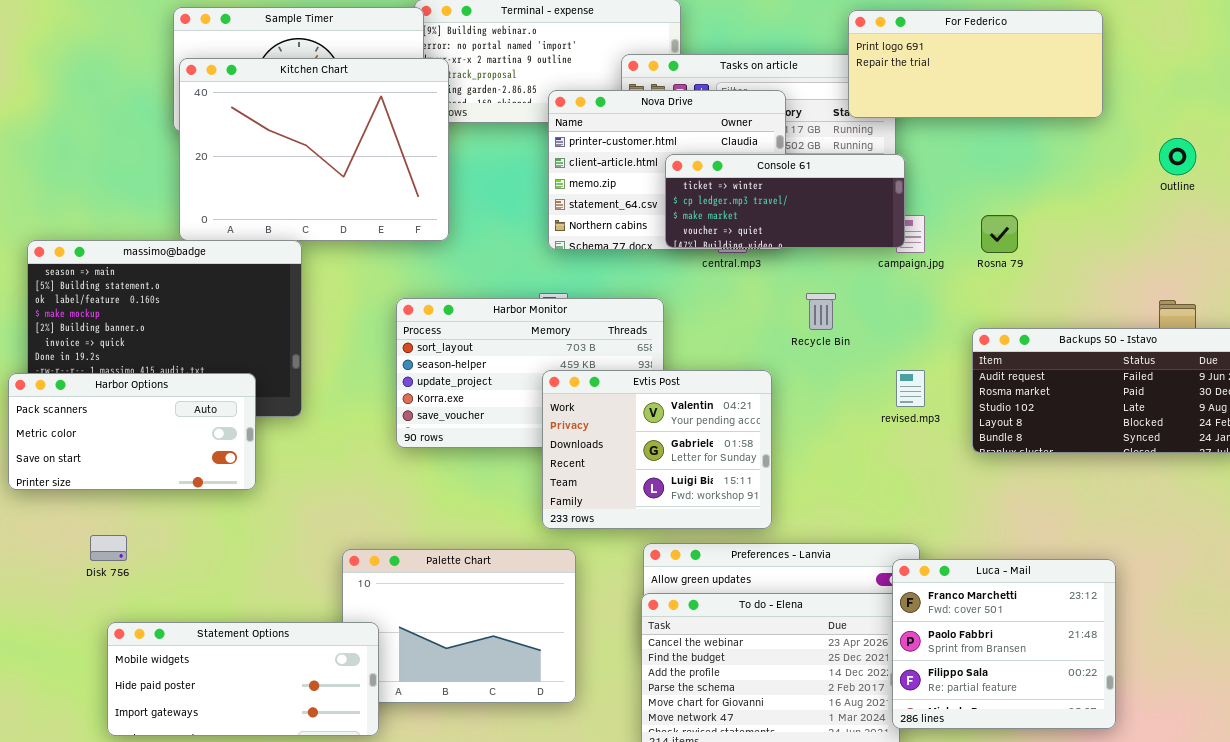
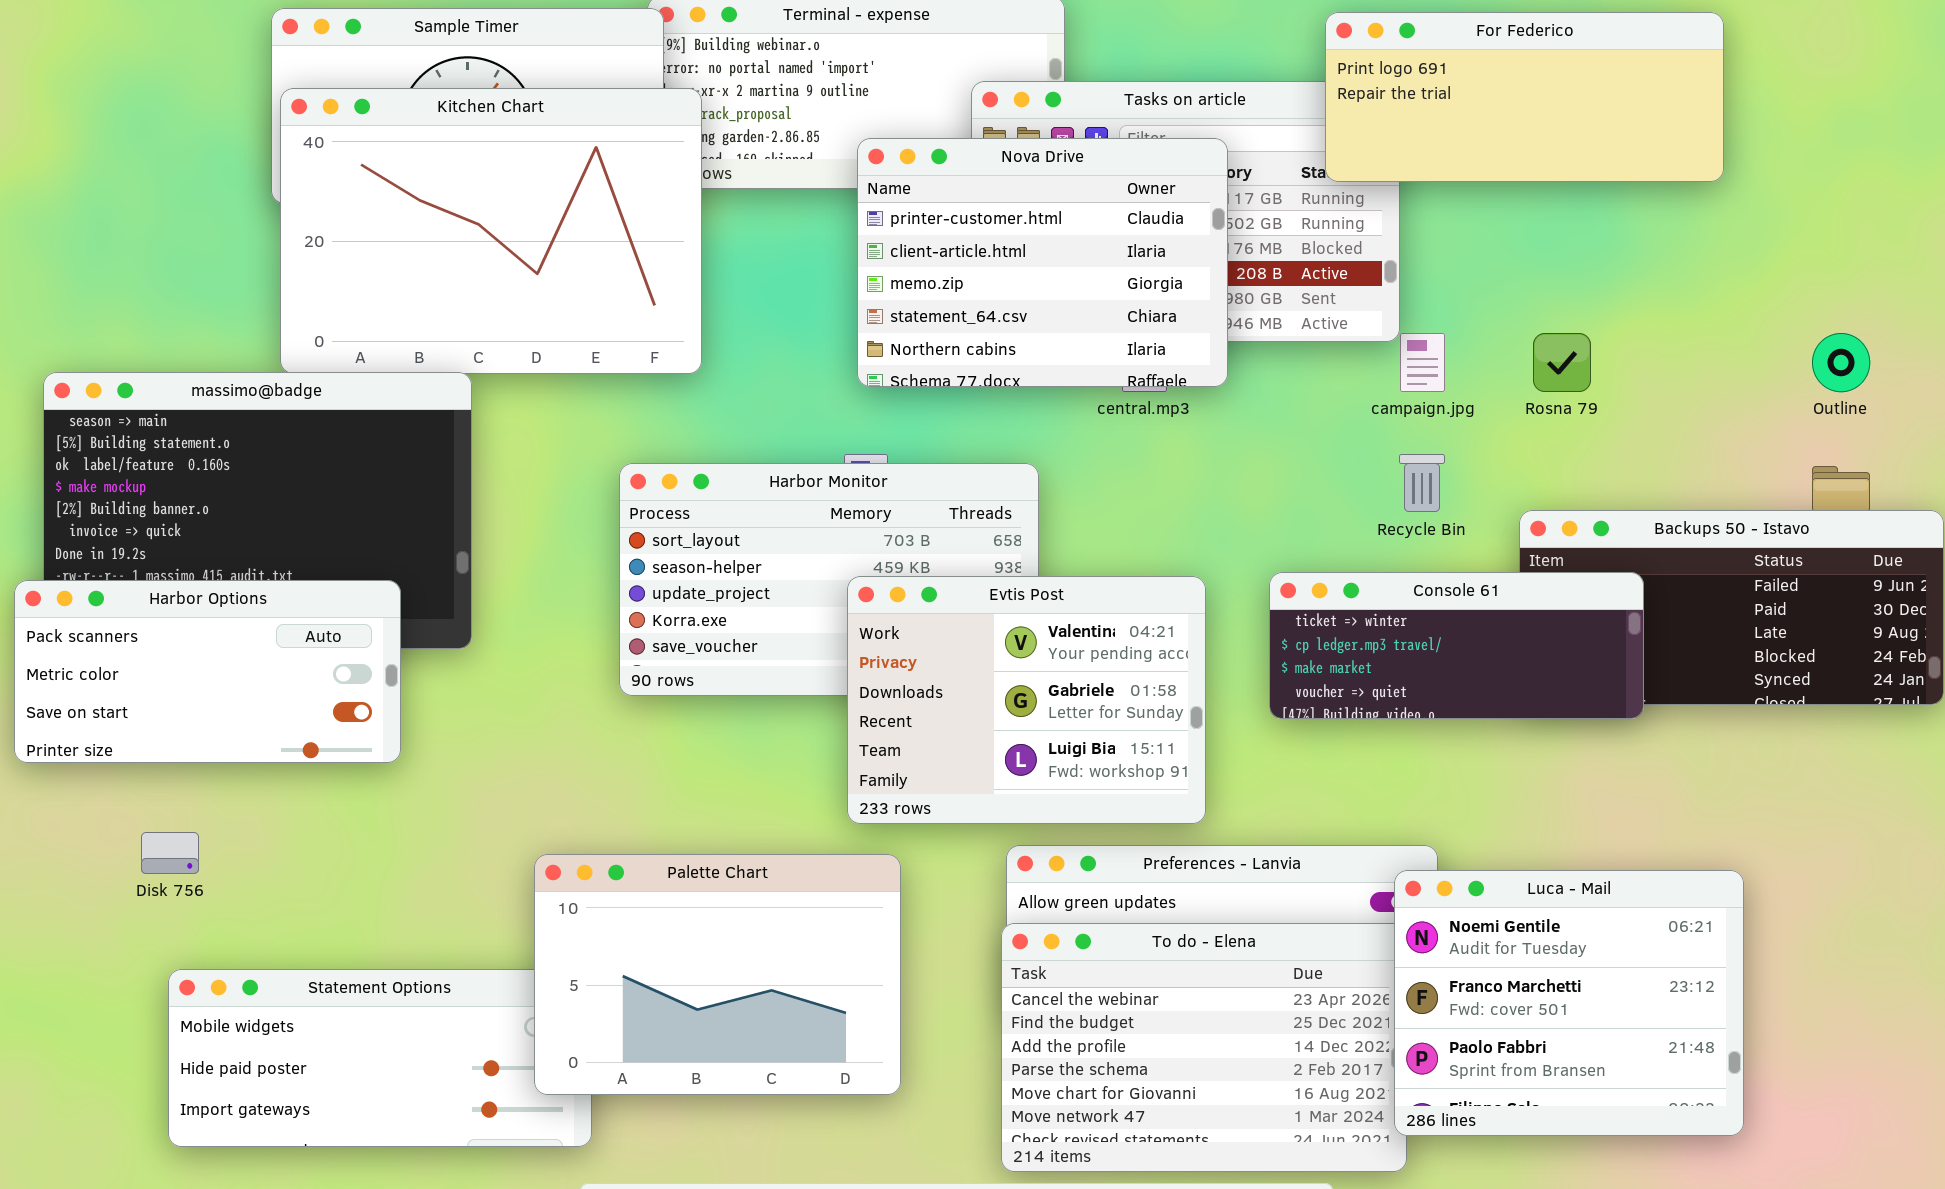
Outline: [1159,138,1196,175] -> [1812,333,1870,392], moved
Console 61: [665,154,905,248] -> [1269,572,1644,719], moved
Recycle Bin: [806,293,836,330] -> [1399,454,1445,512], moved
Palette Chart: [342,549,576,703] -> [534,854,901,1095], raised
Luca - Mail: [892,559,1116,729] -> [1394,870,1744,1136], scrolled up 1 row

